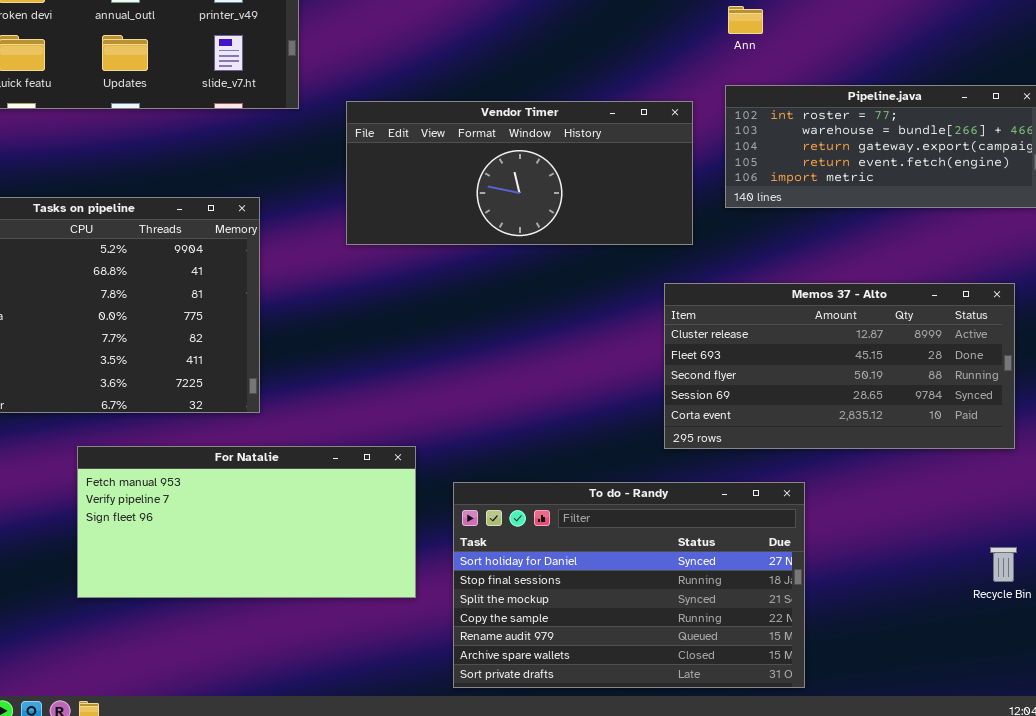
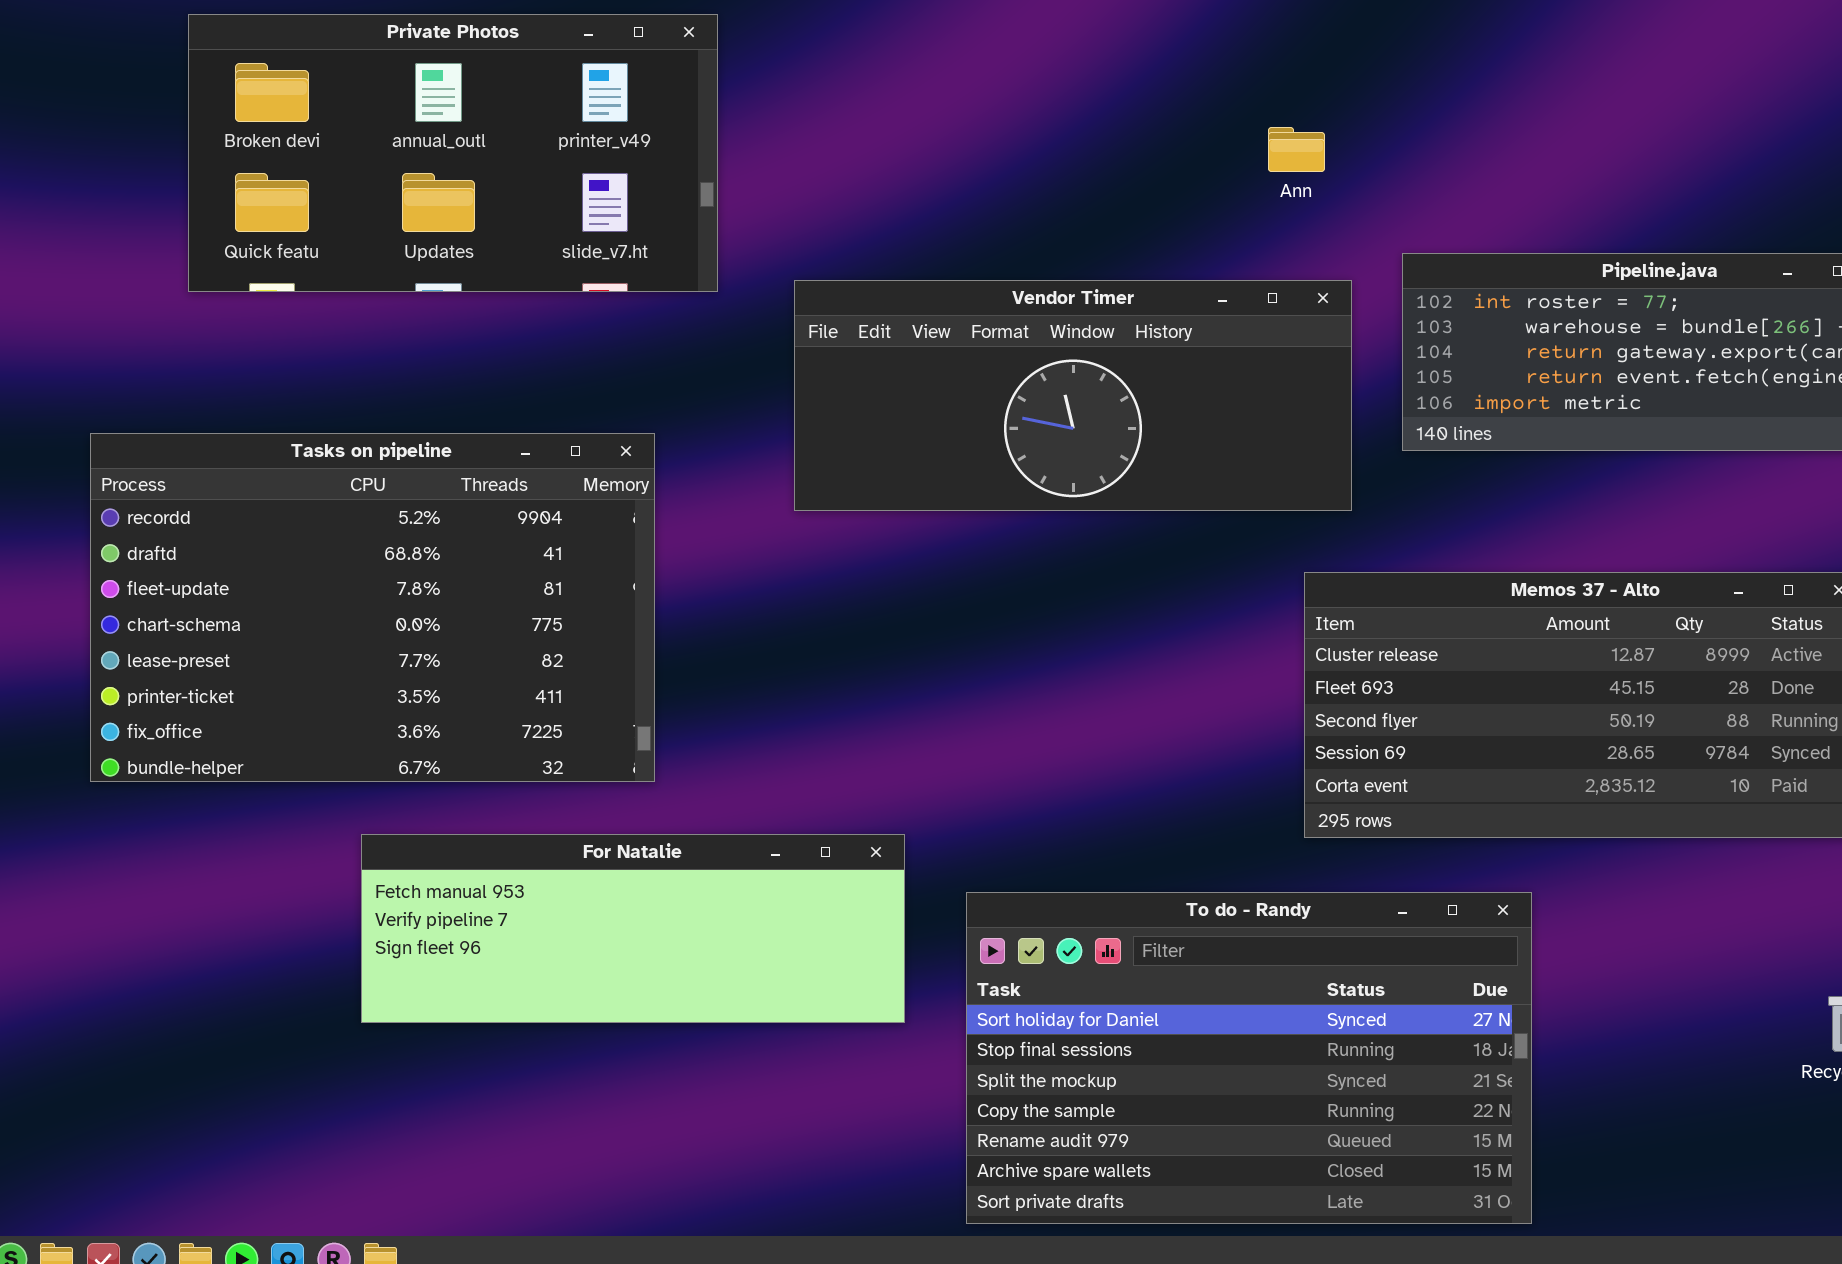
Ann: [728,6,763,34] -> [1268,127,1325,172], moved
For Natalie: [77,446,416,598] -> [361,834,905,1023], resized

